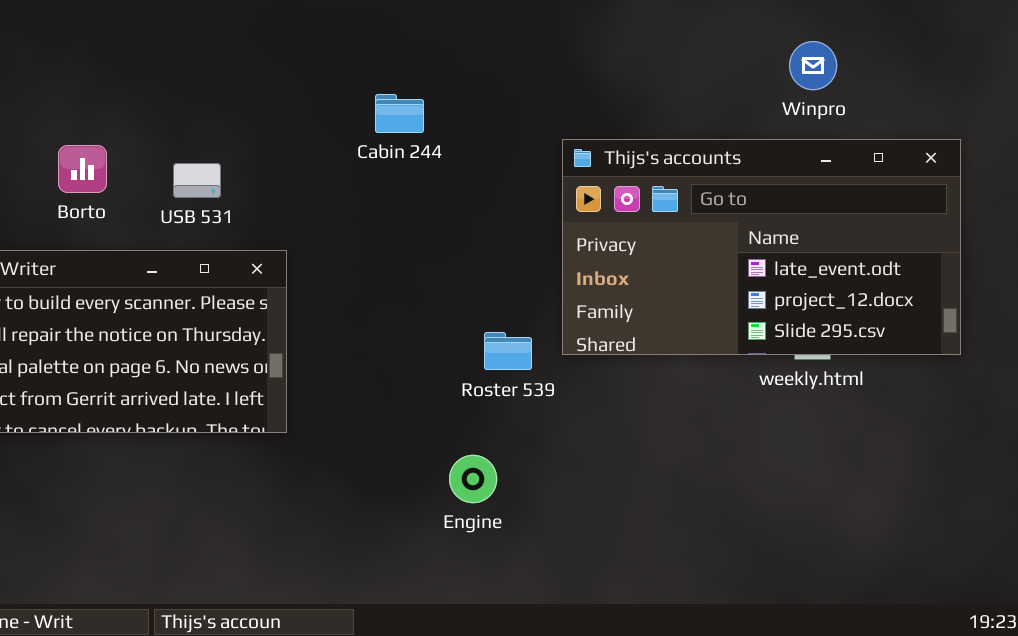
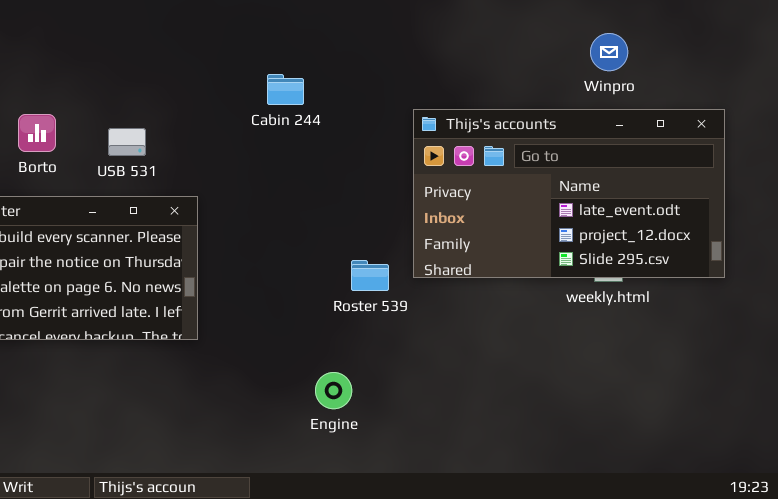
Engine: [449,455,497,503] -> [315,372,352,409], moved

